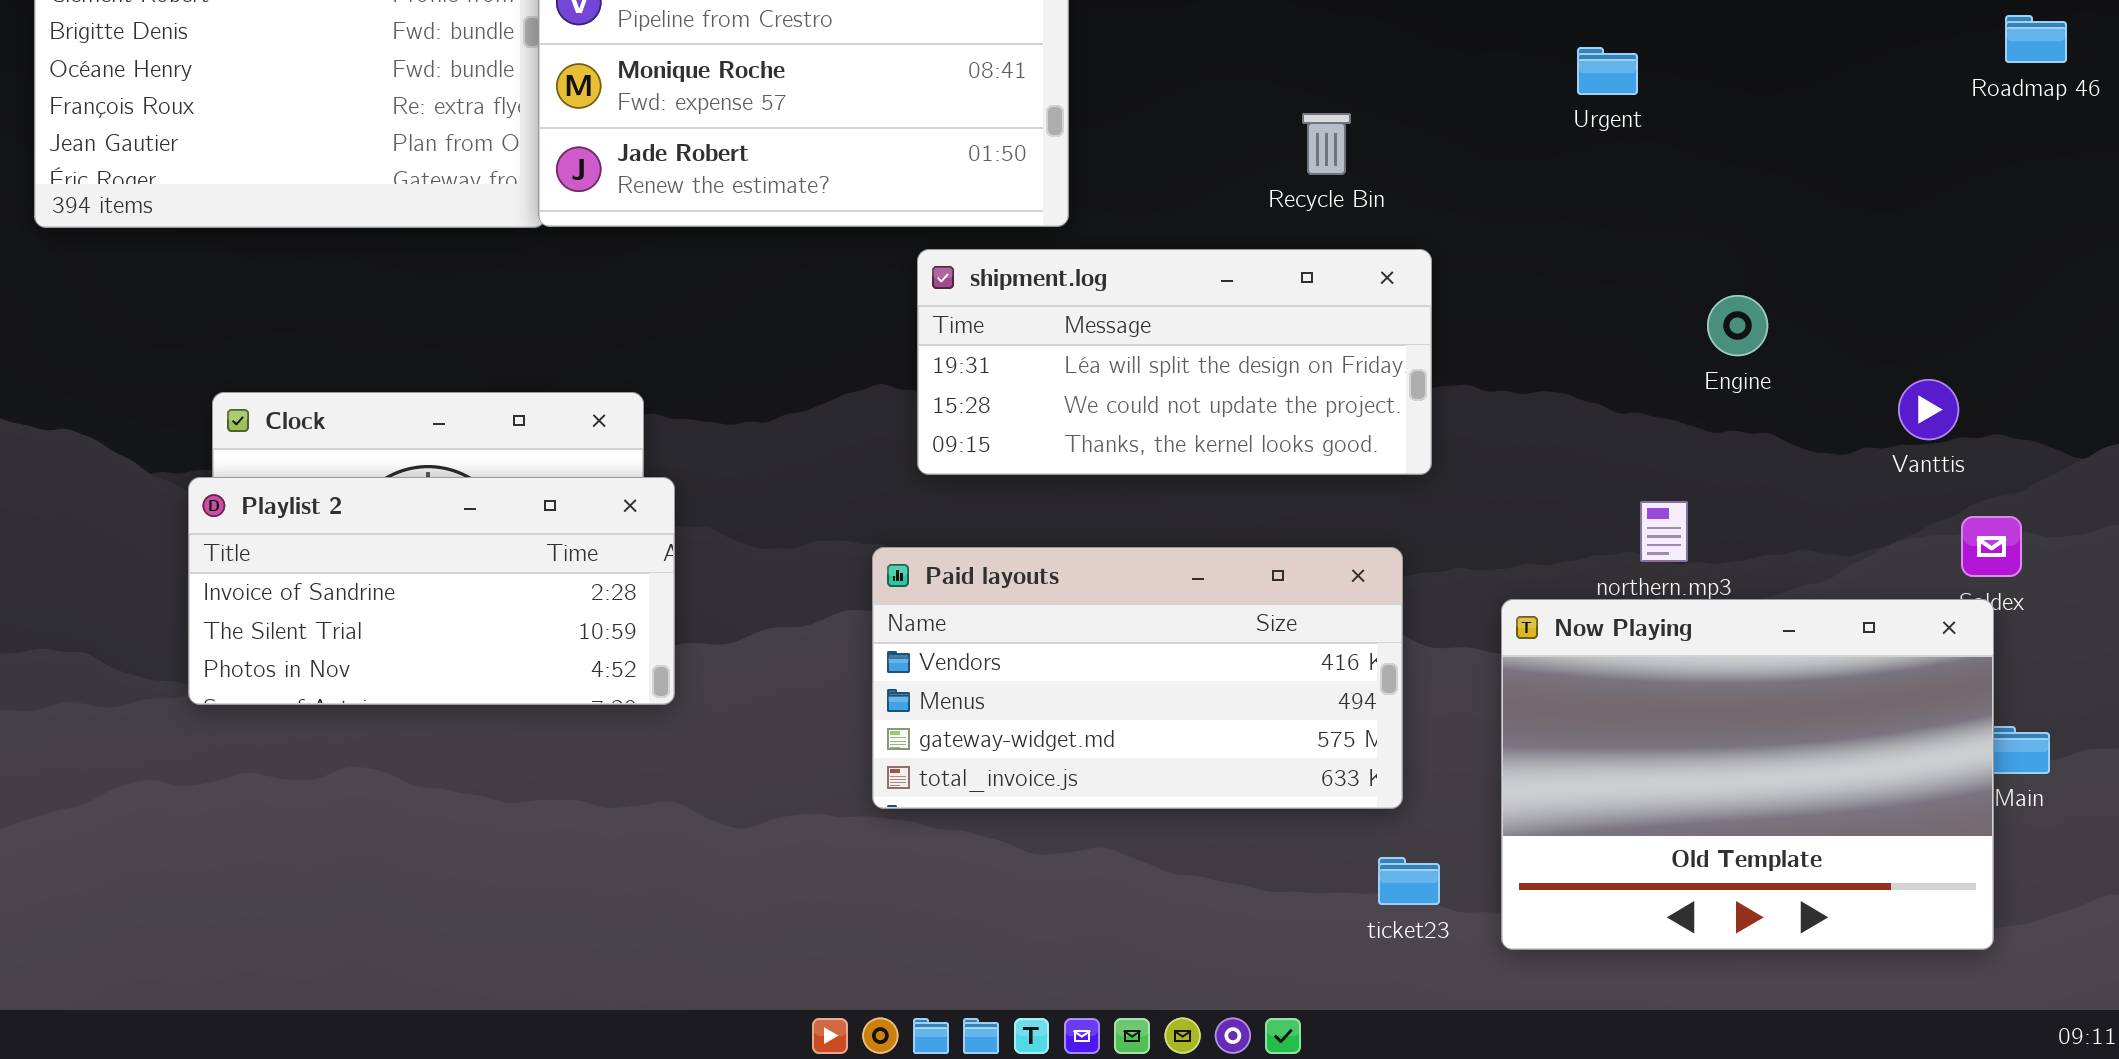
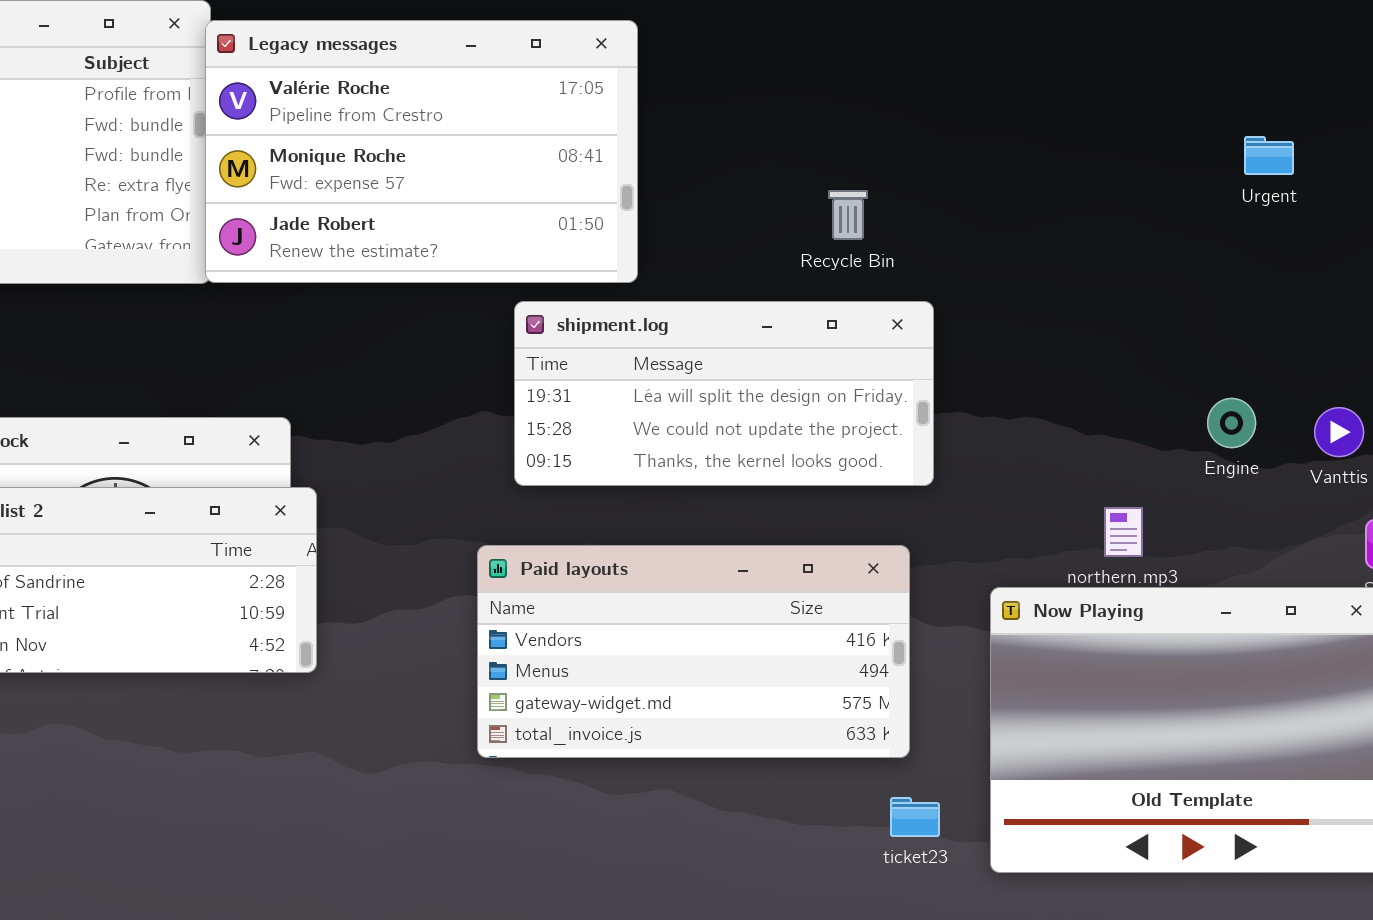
Urgent: [1577,47,1638,95] -> [1244,136,1294,175], moved
Engine: [1707,295,1768,356] -> [1207,398,1256,448], moved

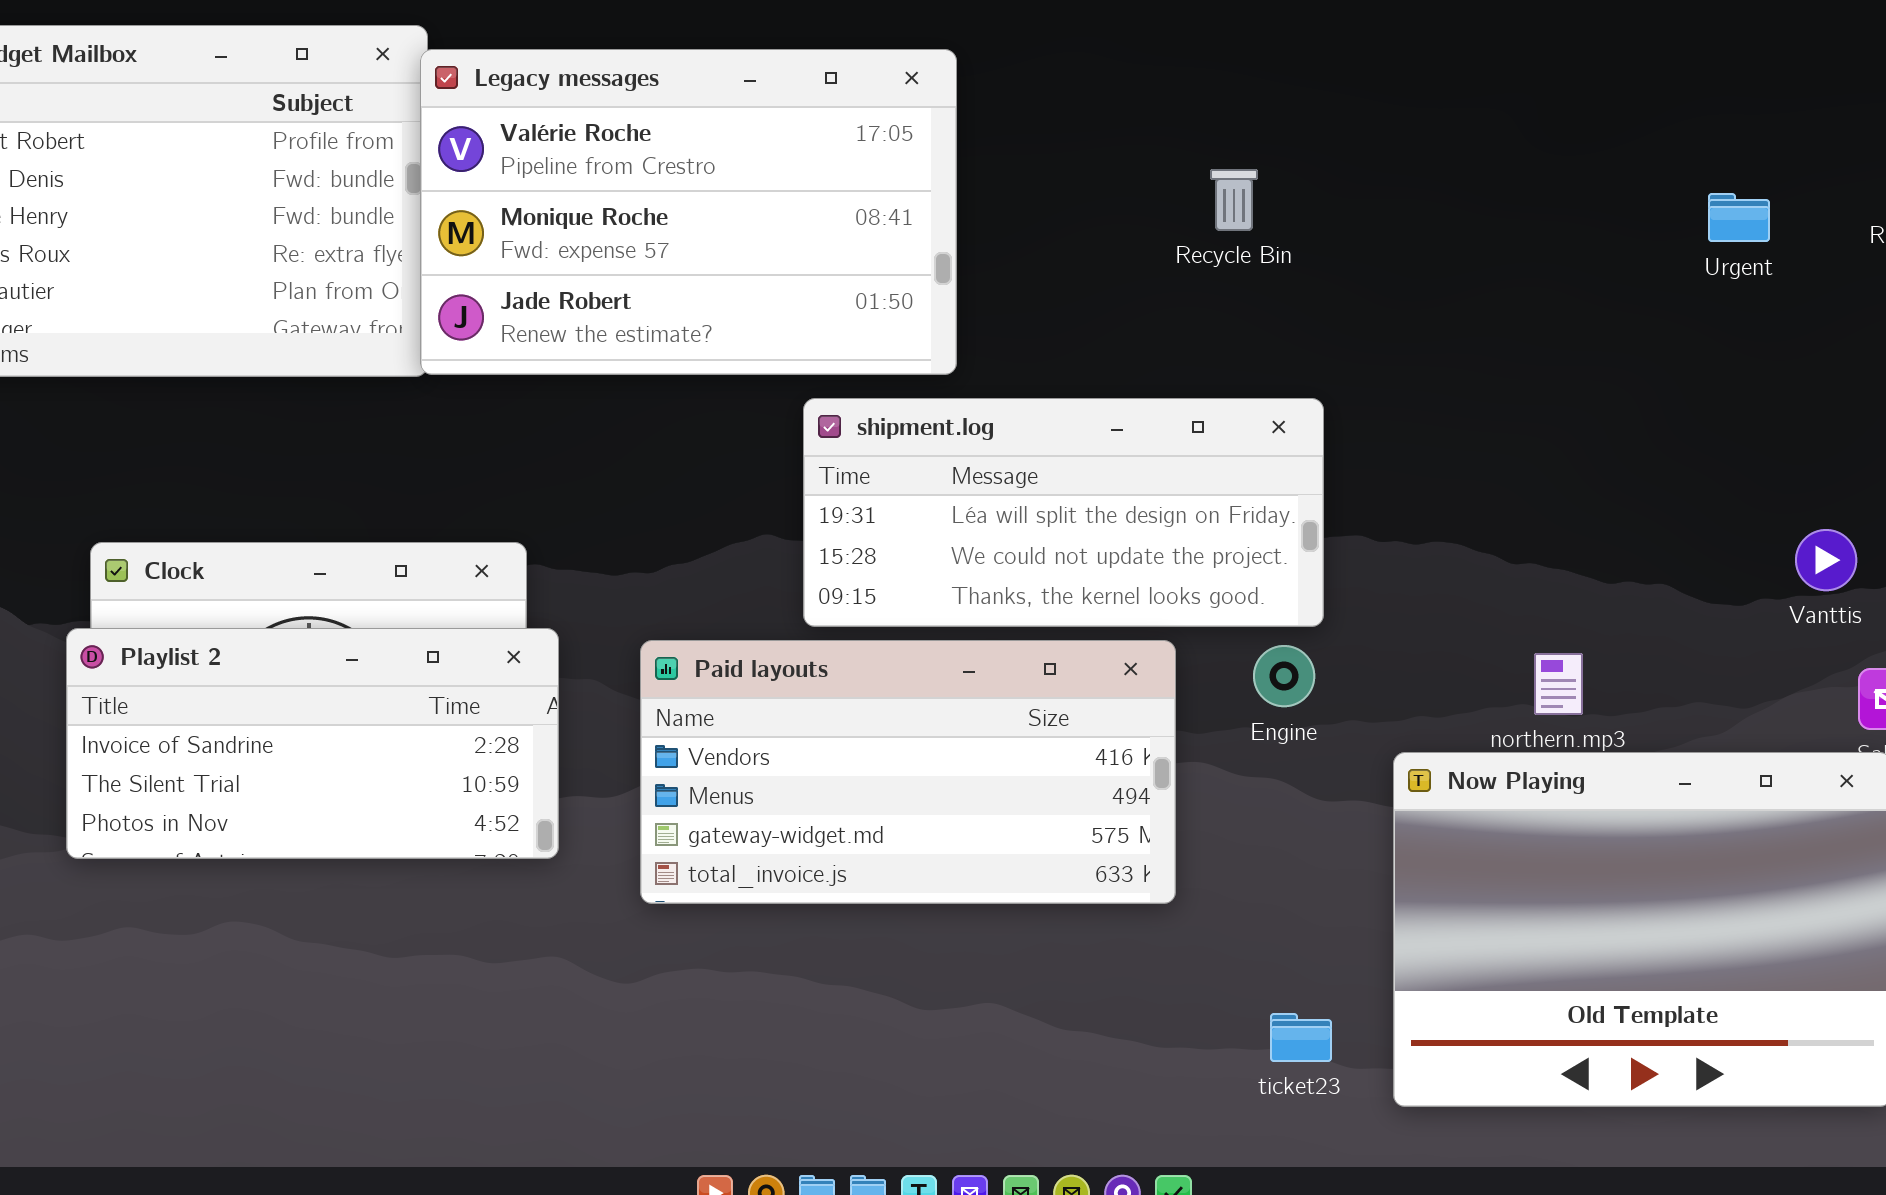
Recycle Bin: [828,190,868,240] -> [1210,169,1258,231], moved
Engine: [1207,398,1256,448] -> [1253,645,1315,707], moved
Paid layouts: [477,545,910,758] -> [640,640,1176,904], moved

